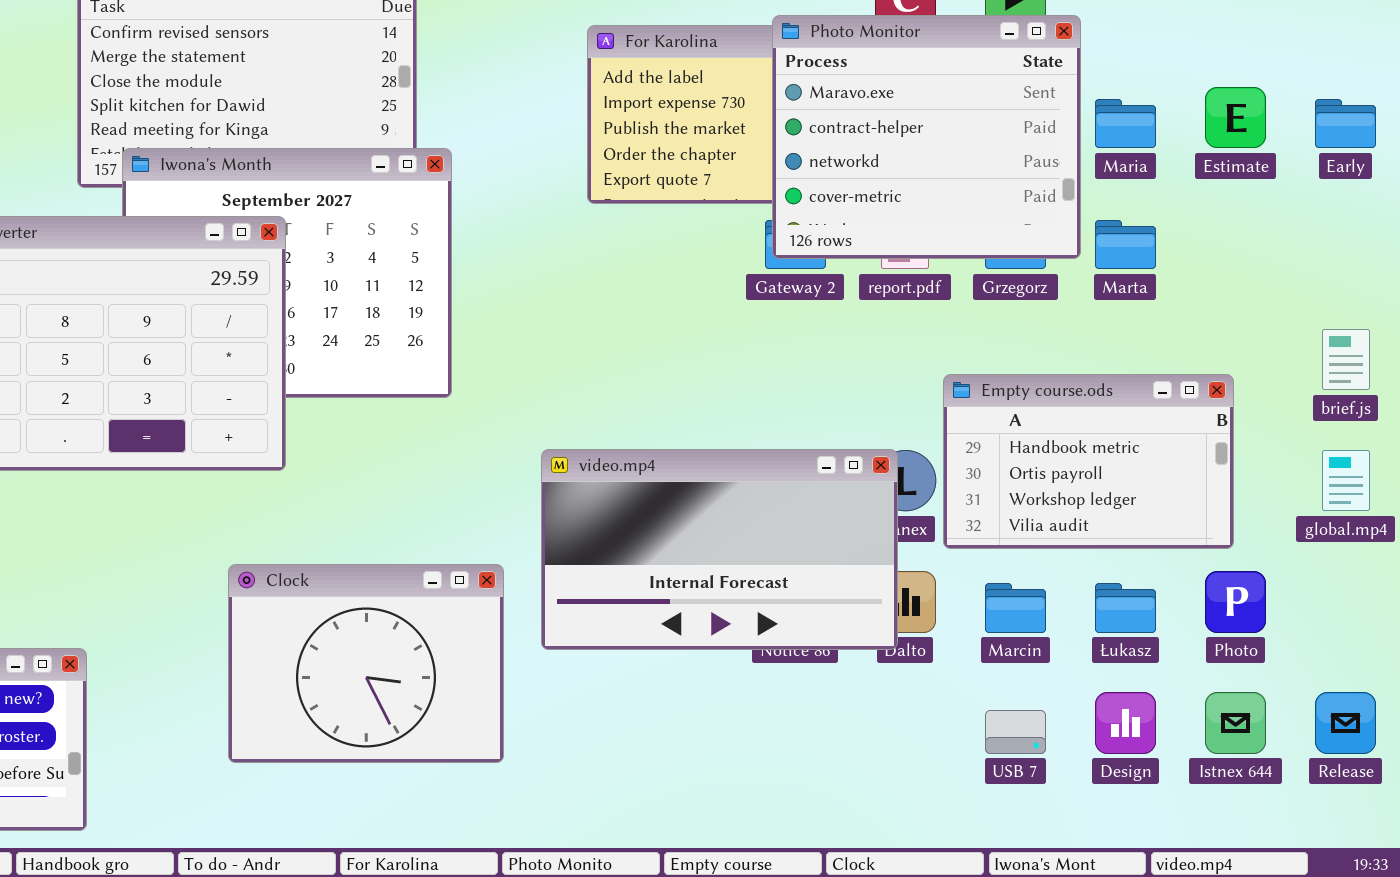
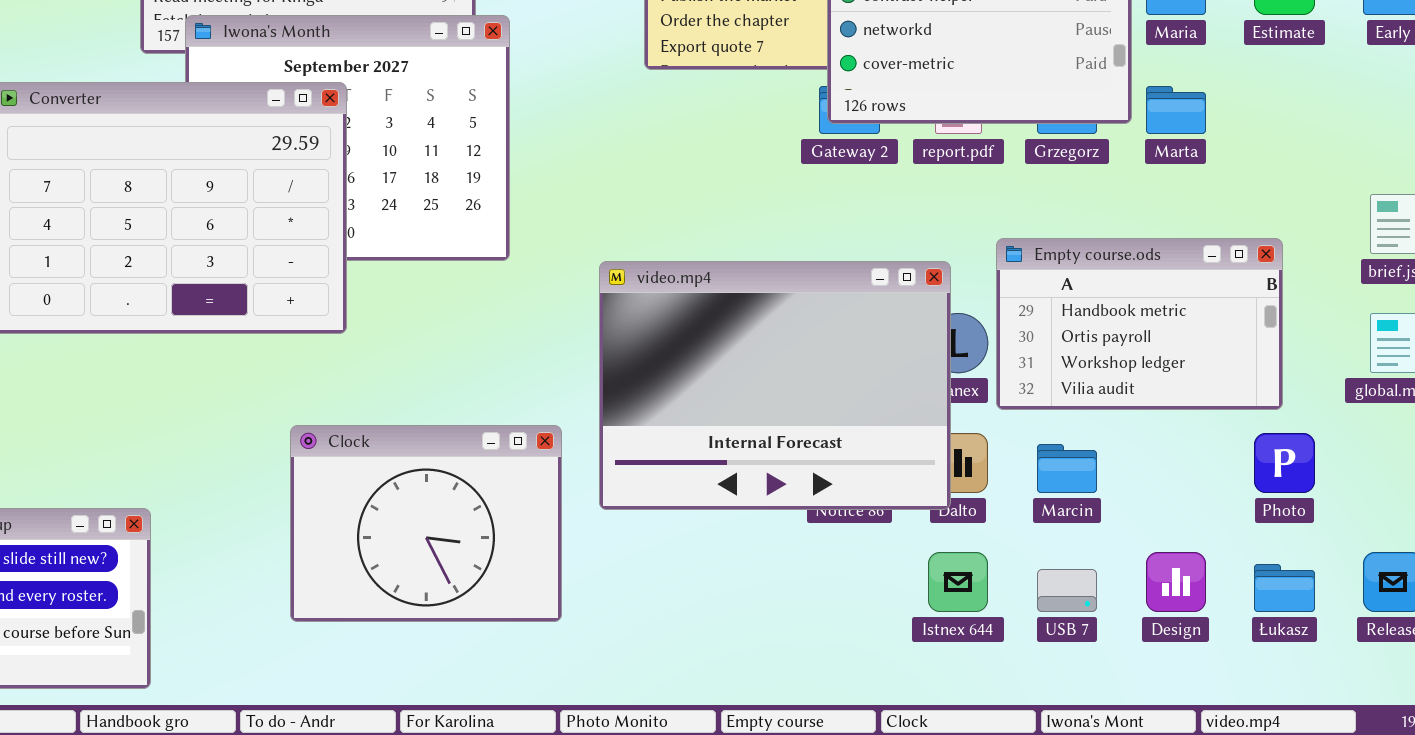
video.mp4: [541,449,898,650] -> [599,261,951,510], resized
Łukasz: [1095,583,1156,633] -> [1254,564,1315,612], moved
Istnex 644: [1205,692,1266,754] -> [928,552,988,612], moved

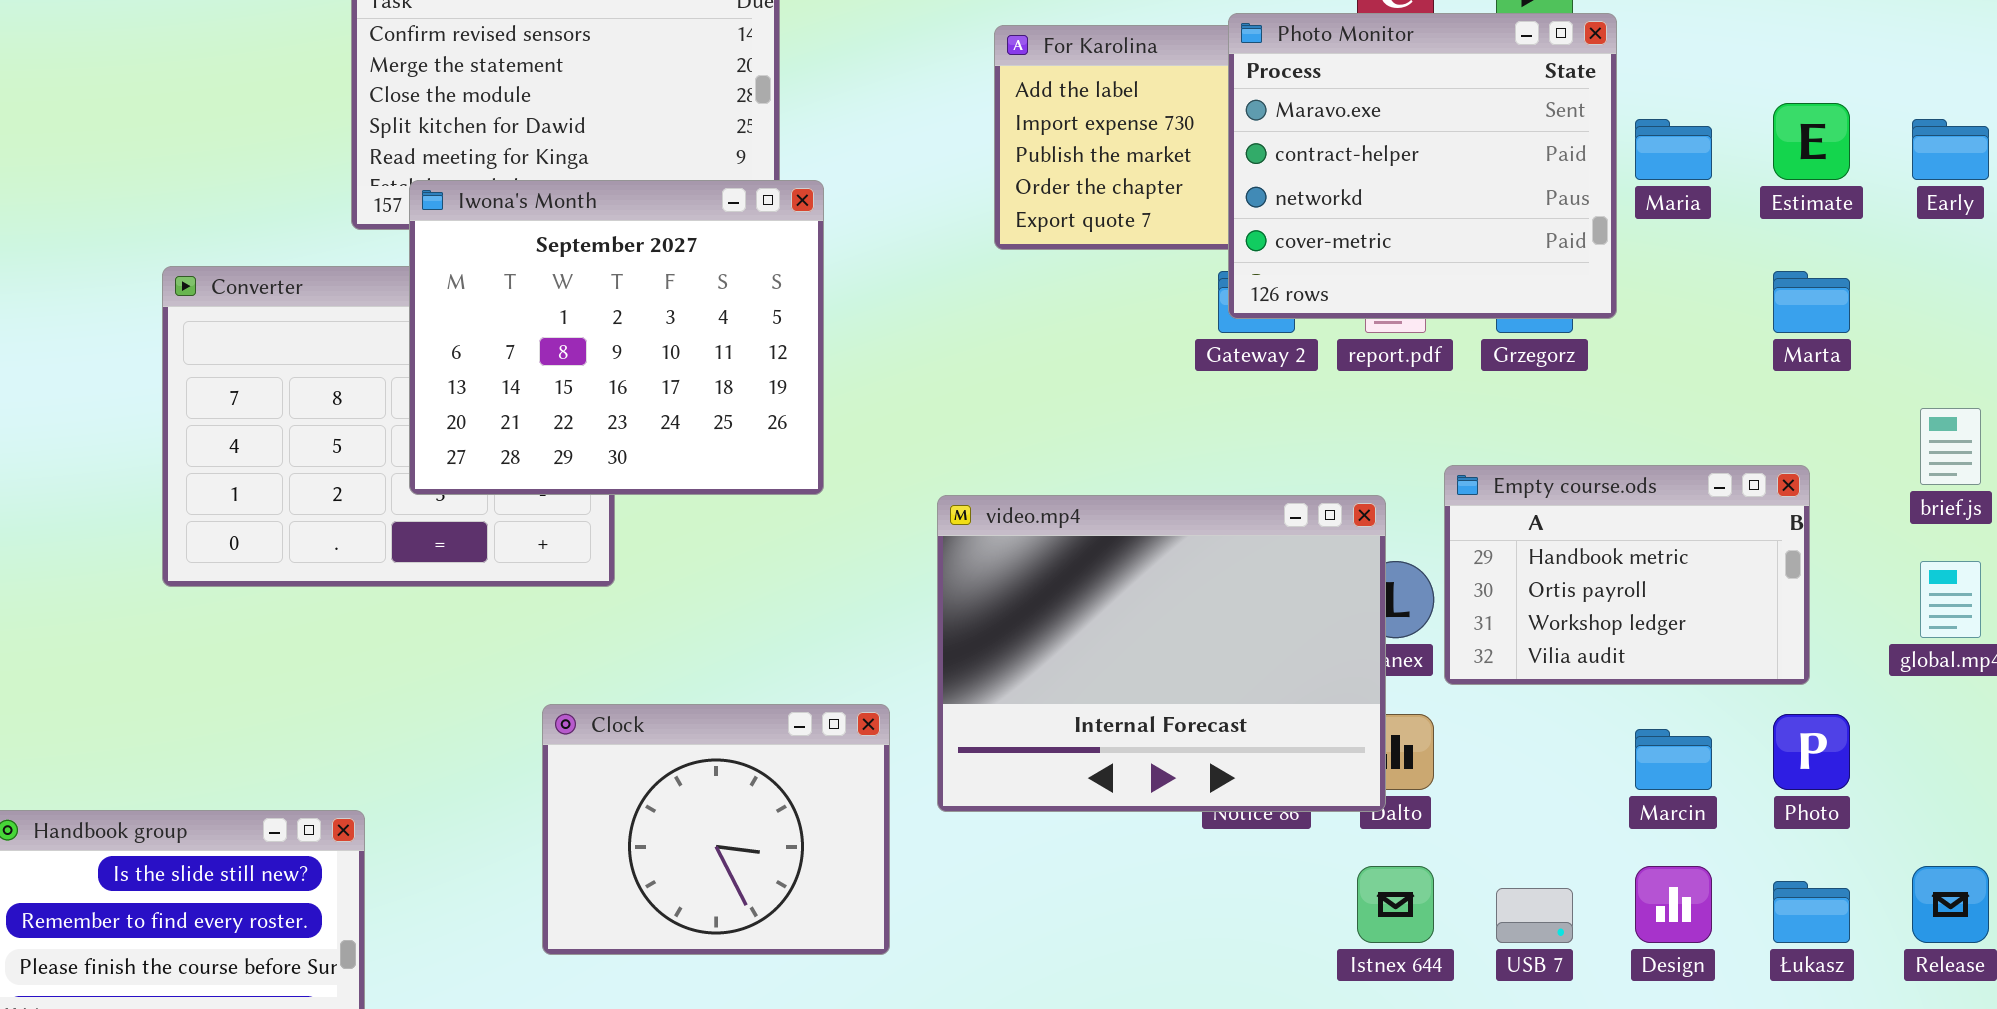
Iwona's Month: [185,15,510,261] -> [409,180,824,495], raised
Marta: [1146,86,1206,134] -> [1773,271,1850,333], moved
Marcin: [1037,444,1097,493] -> [1635,729,1712,790], moved

